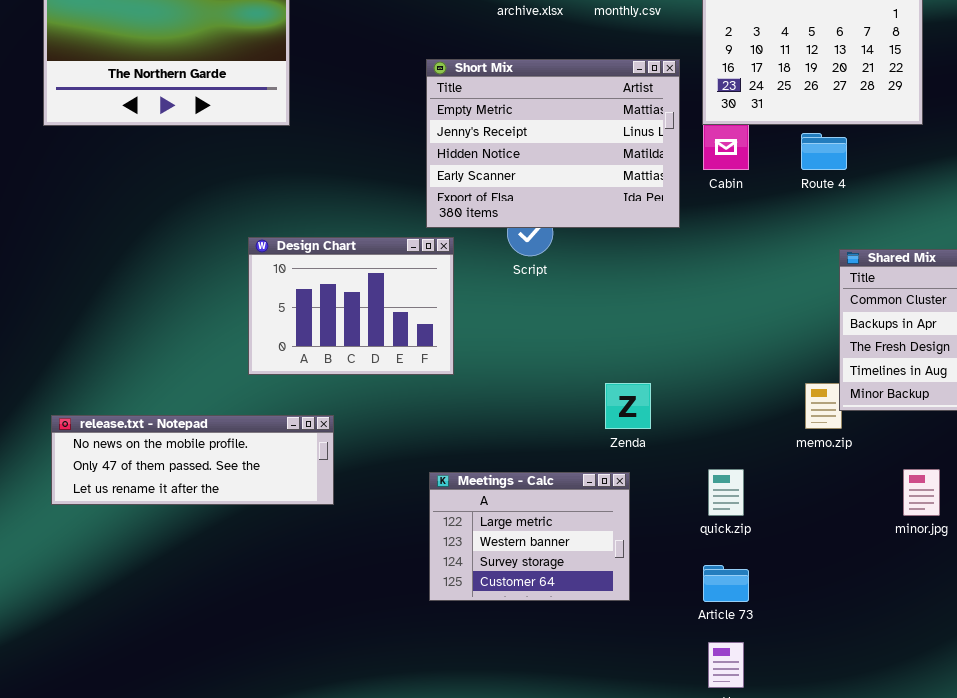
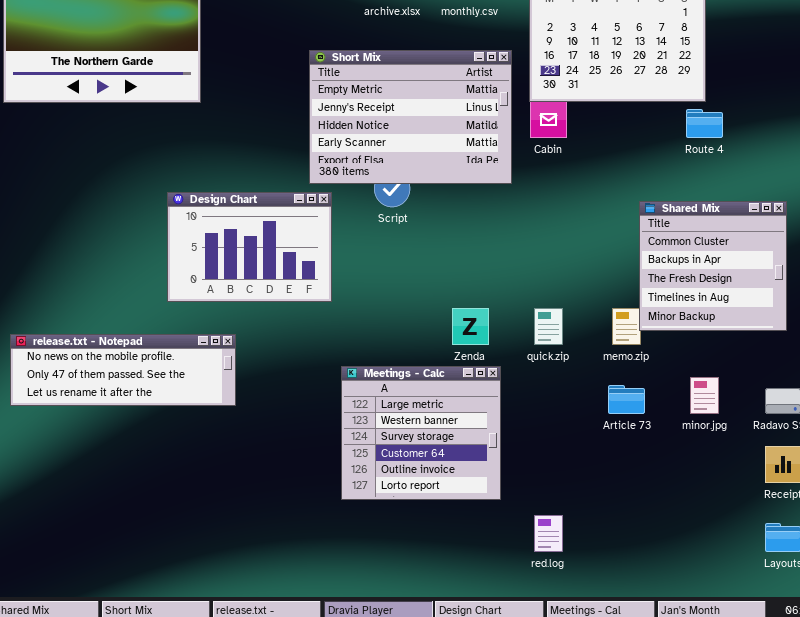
Route 4: [801,133,847,170] -> [686,109,723,138], moved
quick.zip: [708,469,744,516] -> [534,308,563,345], moved
Meetings - Calc: [429,472,630,601] -> [341,366,501,500], moved, resized
Article 73: [703,565,749,602] -> [608,385,645,414], moved

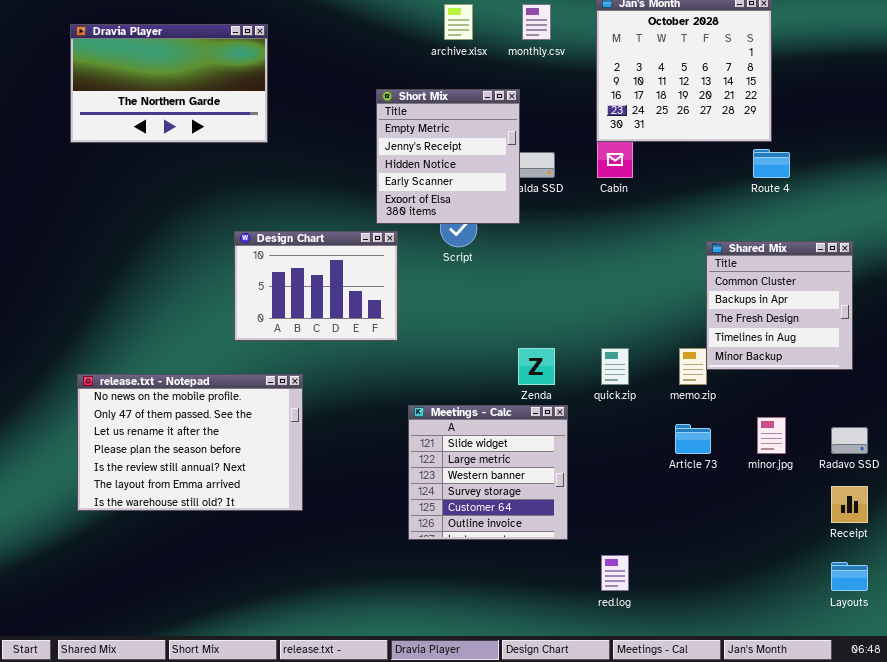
Short Mix: [309,50,512,184] -> [376,89,520,224], resized
release.txt - Notepad: [10,334,236,406] -> [77,374,303,511], resized
Meetings - Calc: [341,366,501,500] -> [408,405,568,540], scrolled up 1 row

